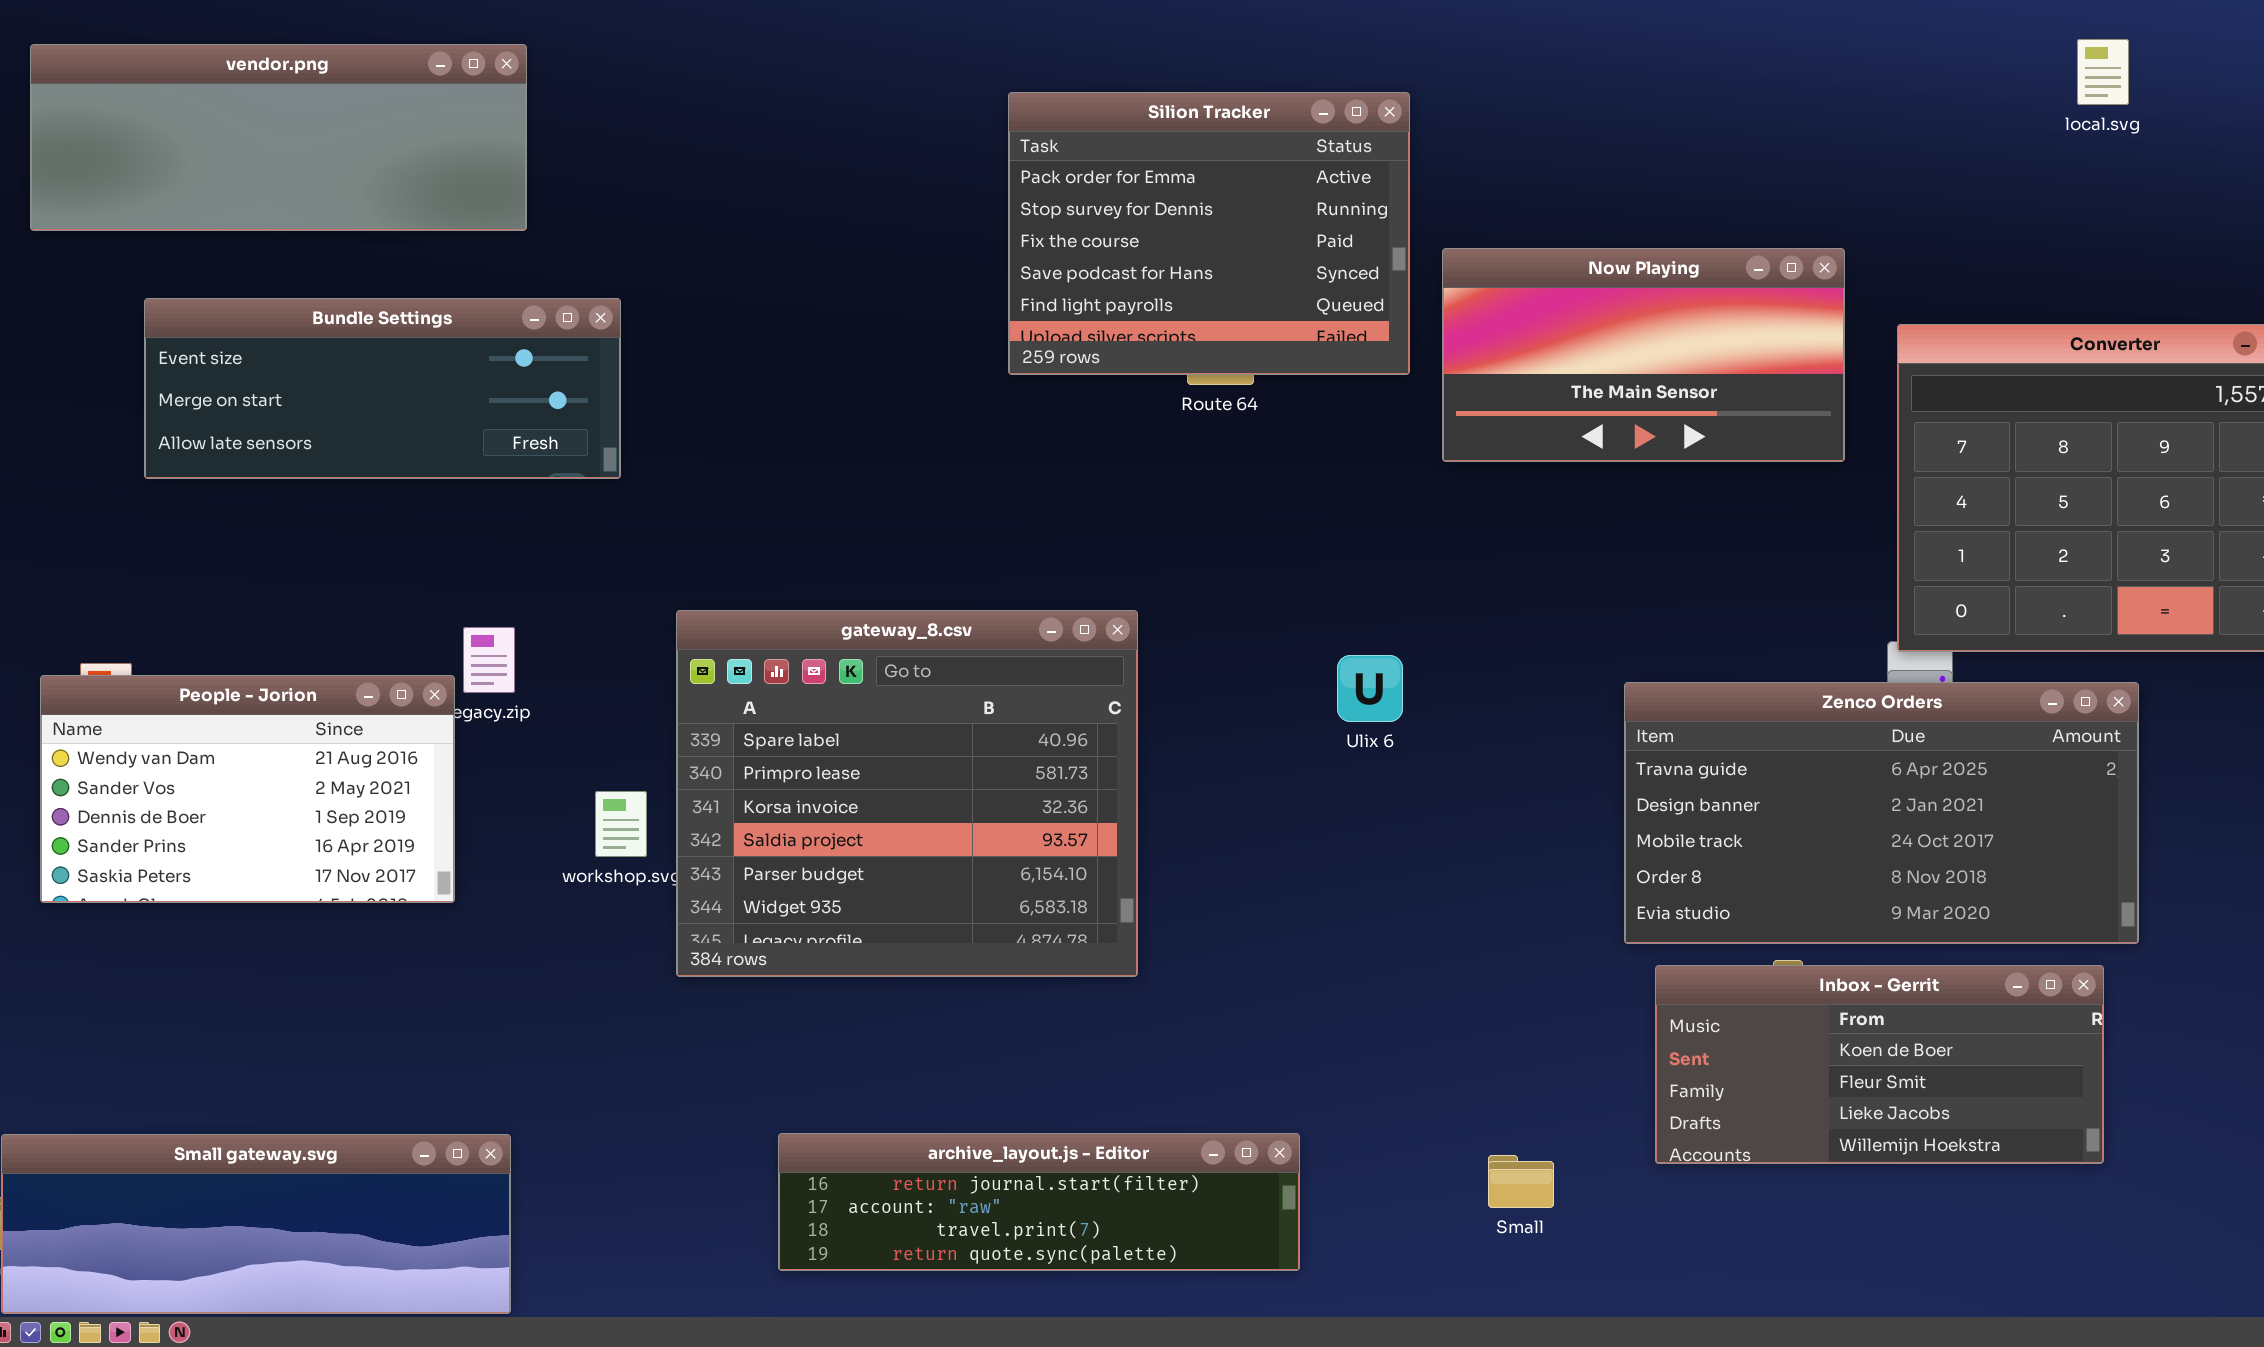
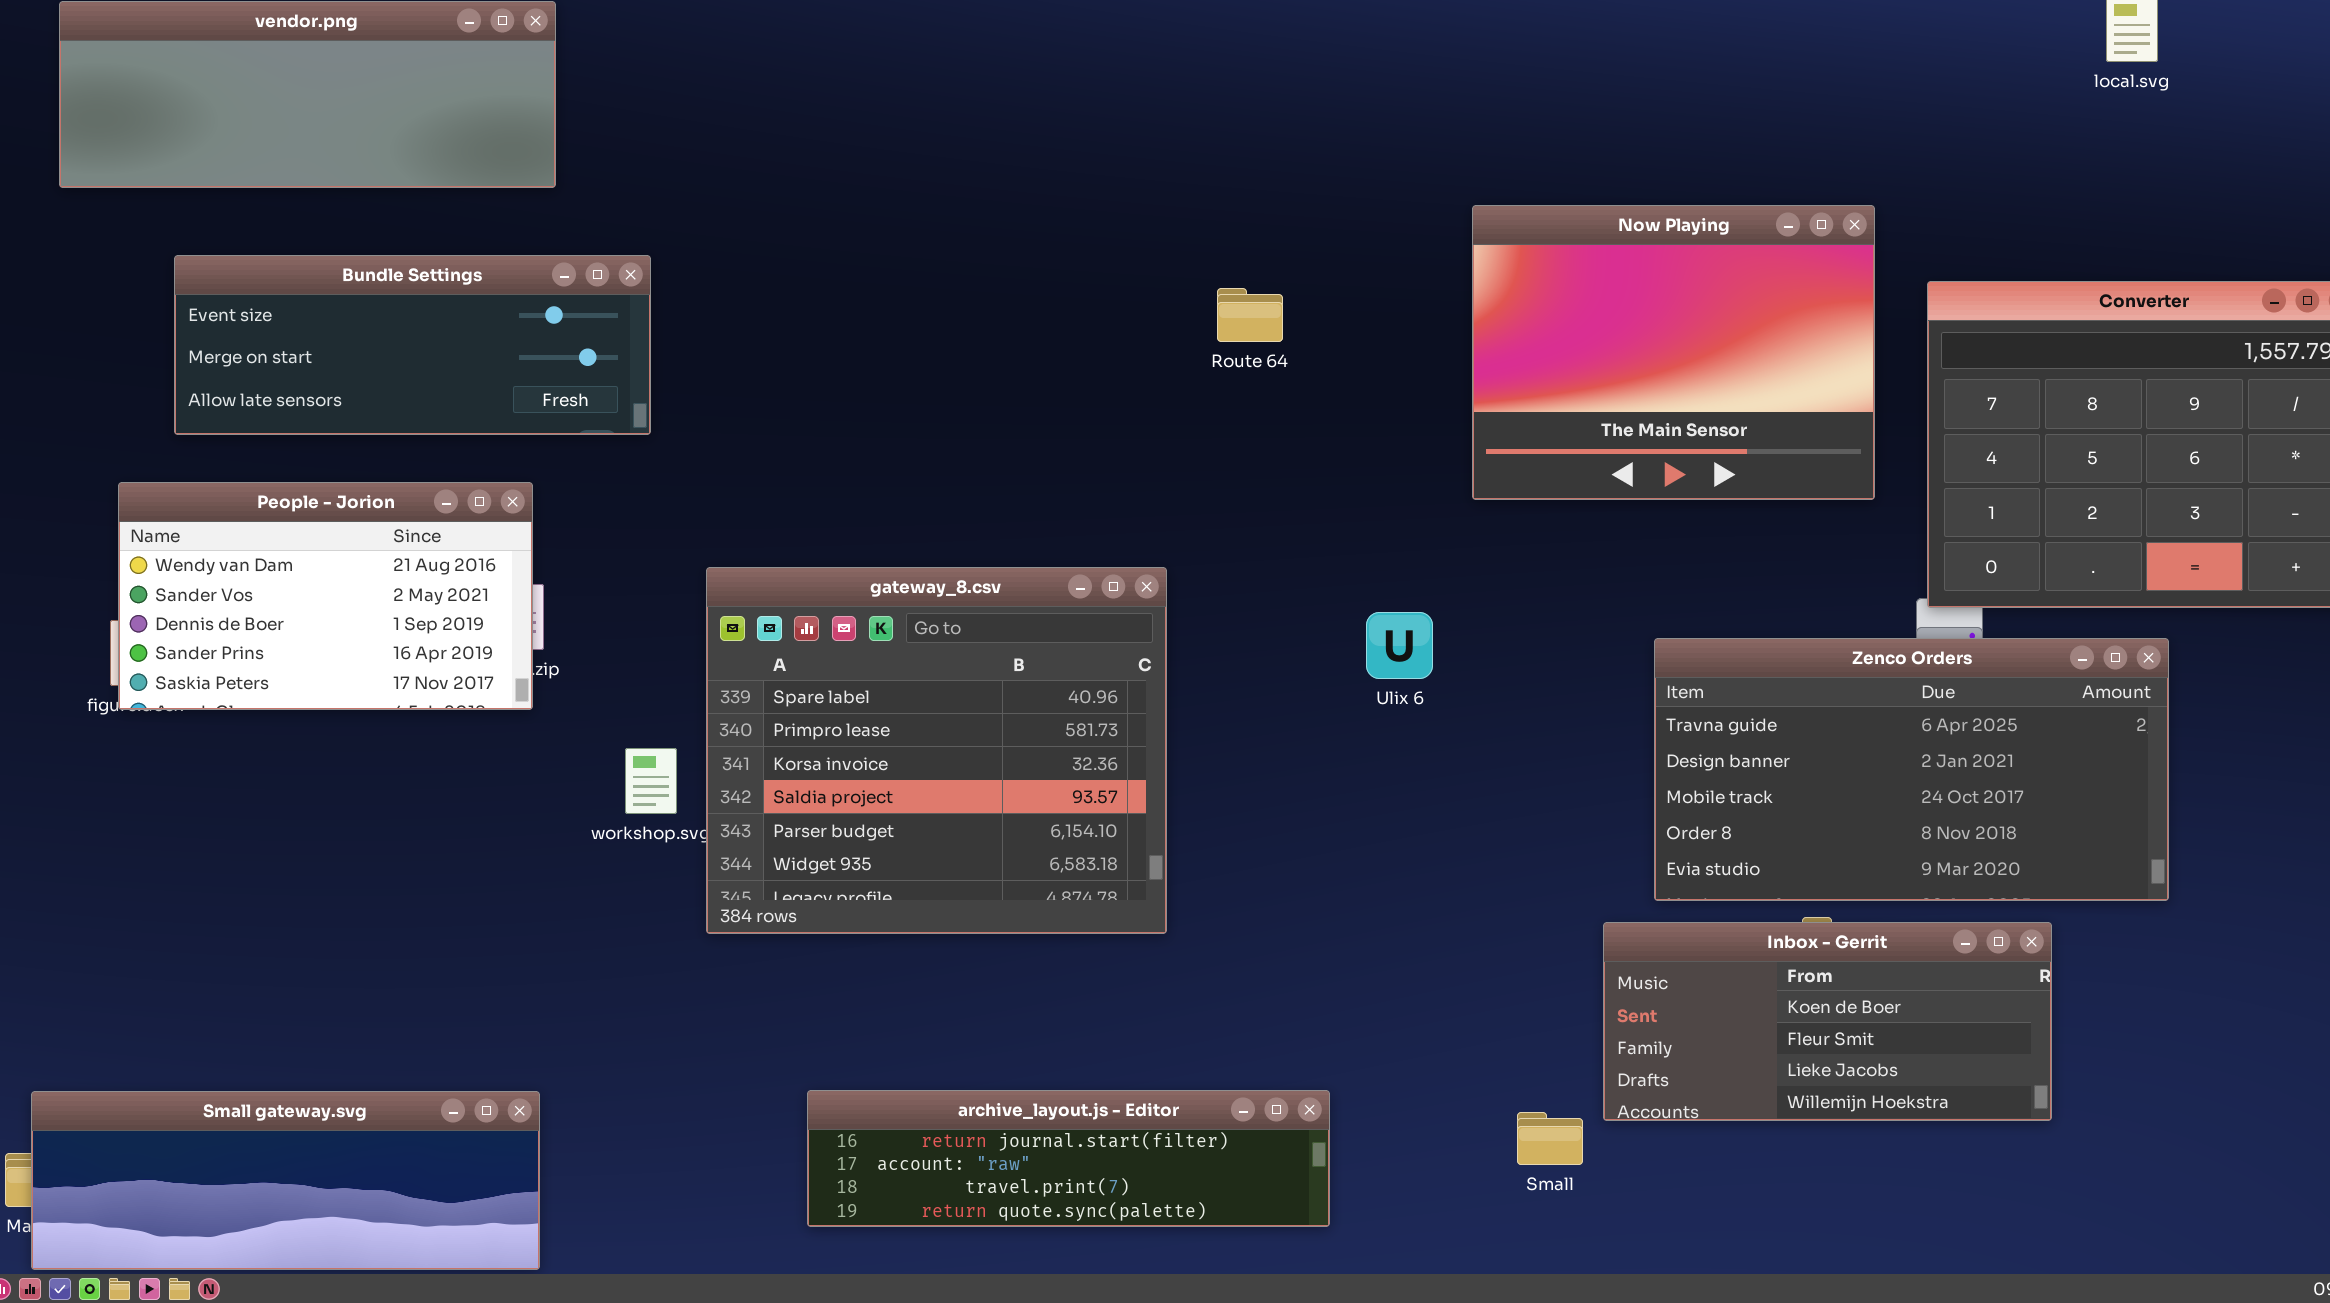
Silion Tracker: [1008,92,1410,375] -> none, closed
Now Playing: [1442,248,1845,462] -> [1472,205,1875,500], resized
People - Jorion: [40,675,455,903] -> [118,482,533,710], moved
Inbox - Gerrit: [1655,965,2104,1164] -> [1603,922,2052,1121], moved

